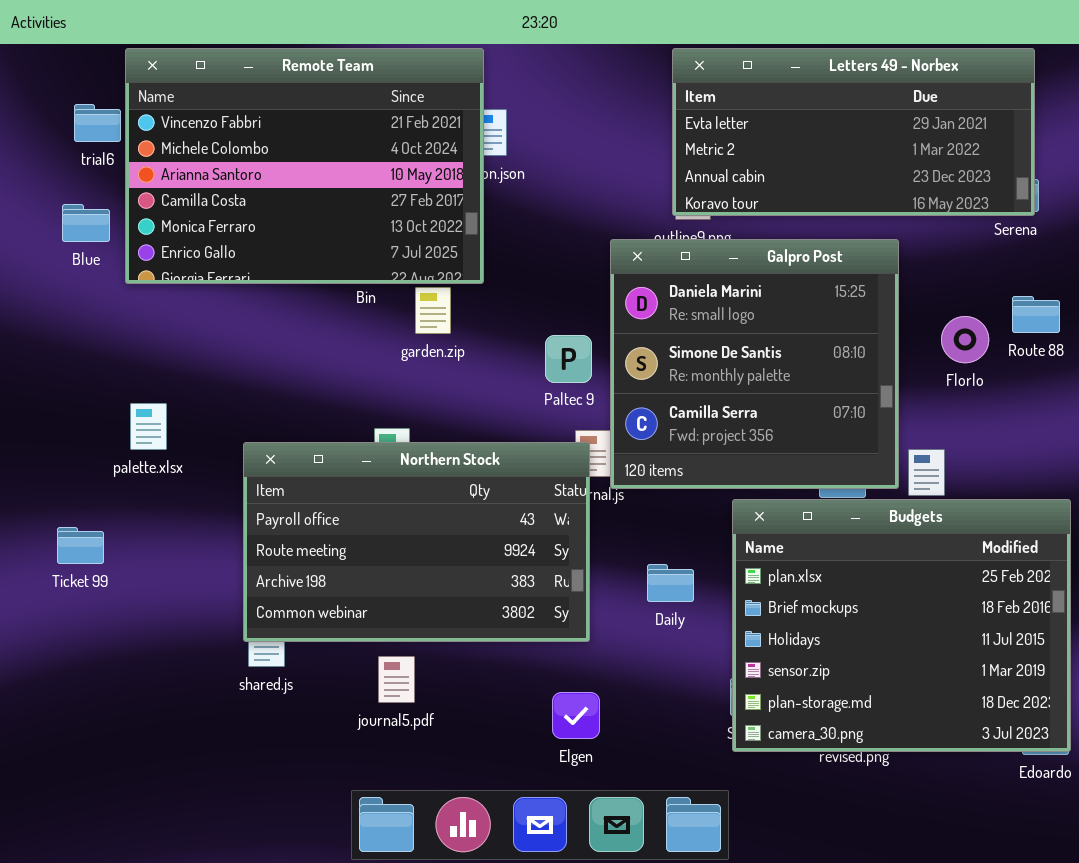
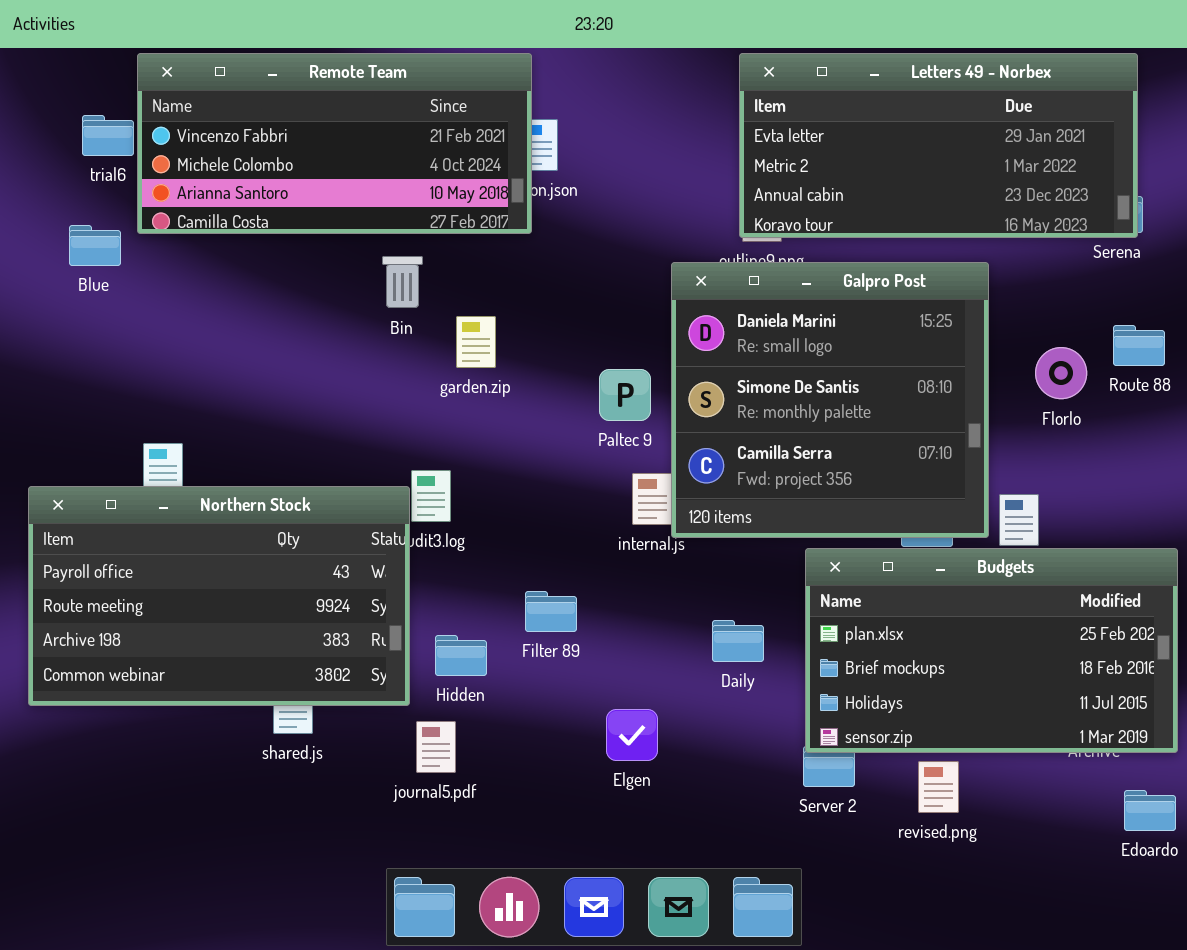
Remote Team: [125,48,484,284] -> [137,53,532,234], resized
Northern Stock: [243,442,590,642] -> [28,486,410,706], moved
Budgets: [732,499,1071,752] -> [805,548,1178,753], resized
Elgen: [552,692,600,739] -> [606,709,658,761], moved

